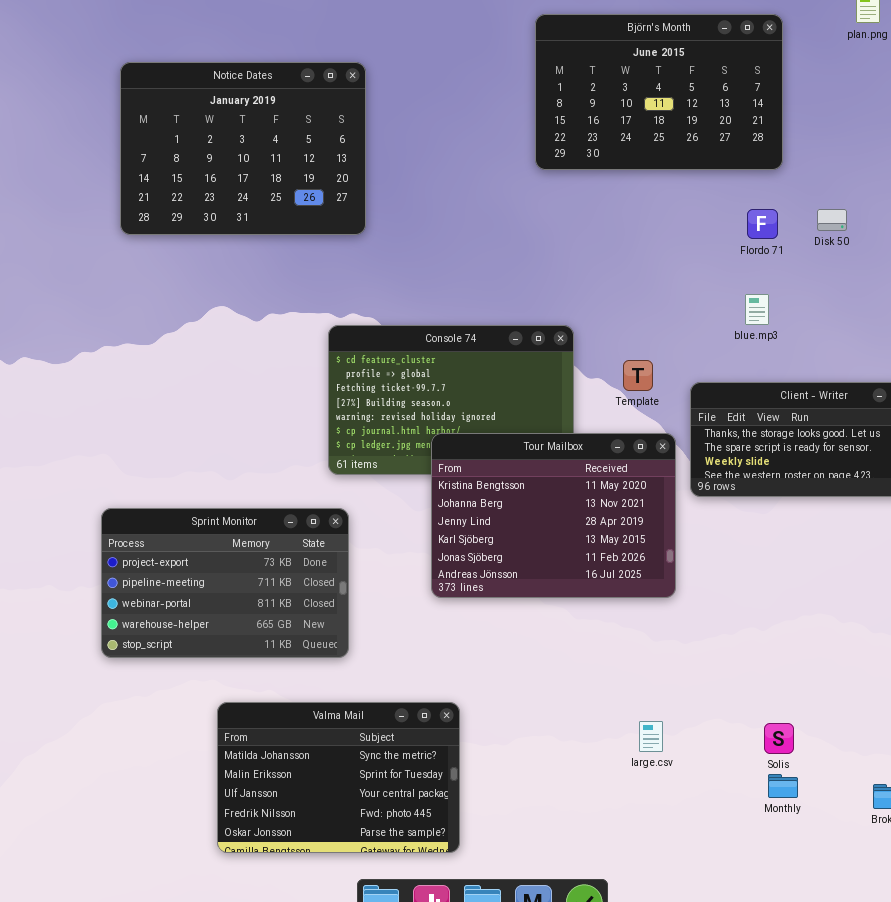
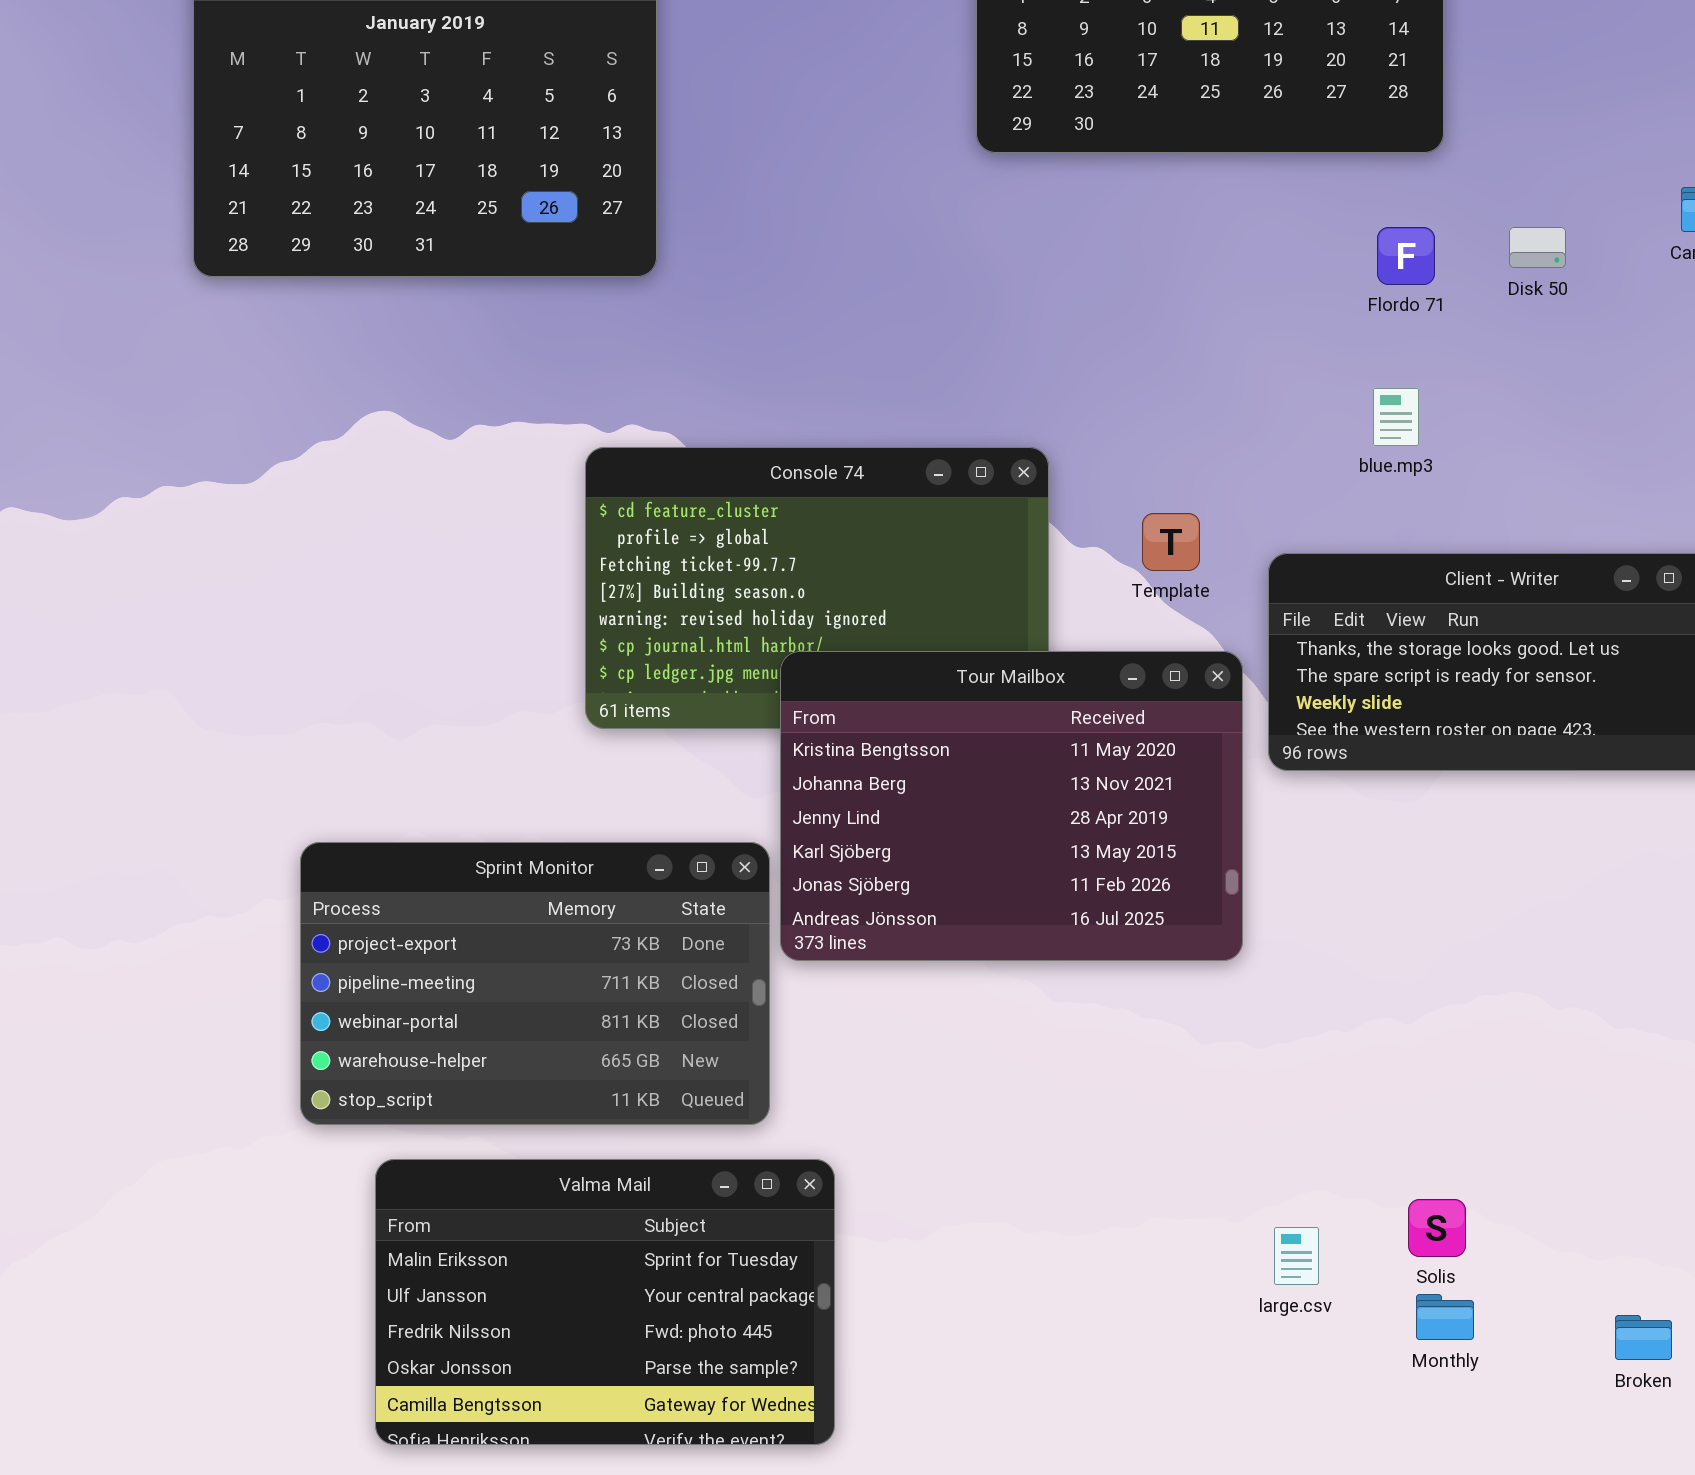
Sprint Monitor: [101,508,349,658] -> [300,842,770,1125], moved
Valma Mail: [217,702,460,853] -> [375,1159,835,1445], scrolled down 1 row
large.csv: [639,721,663,752] -> [1274,1227,1319,1285], moved

